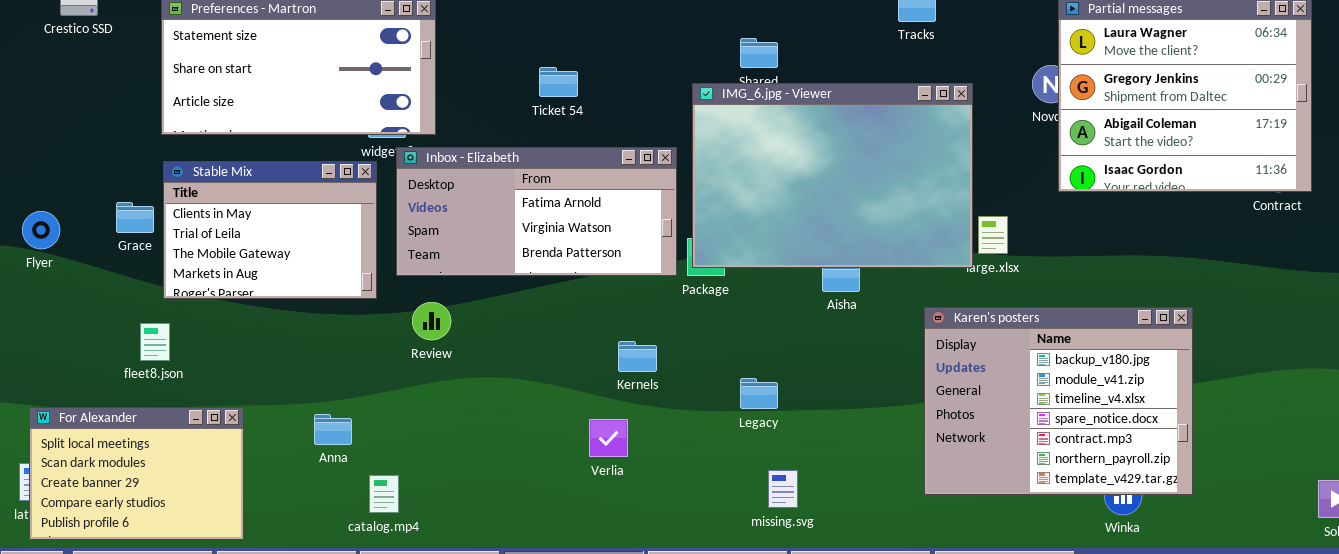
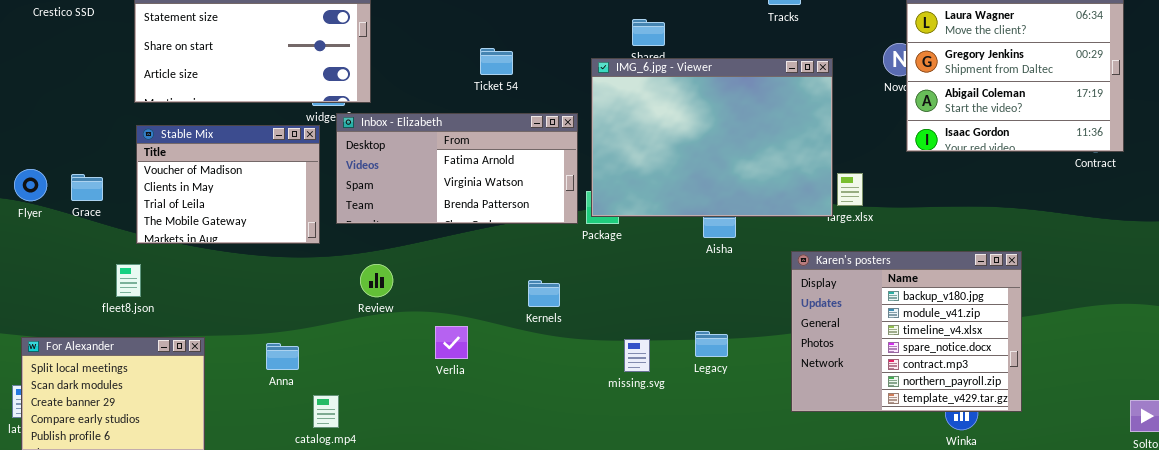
Ticket 54: [539,67,578,97] -> [480,48,513,75], moved
Stable Mix: [163,161,377,299] -> [136,125,320,244], scrolled up 1 row
Grace: [116,202,154,233] -> [71,174,103,201], moved
Review: [412,302,451,340] -> [360,264,393,297], moved
Legacy: [740,378,778,409] -> [695,331,728,357], moved
Verlia: [589,419,628,457] -> [435,326,468,359], moved
missing.svg: [768,470,798,508] -> [624,339,650,372], moved

